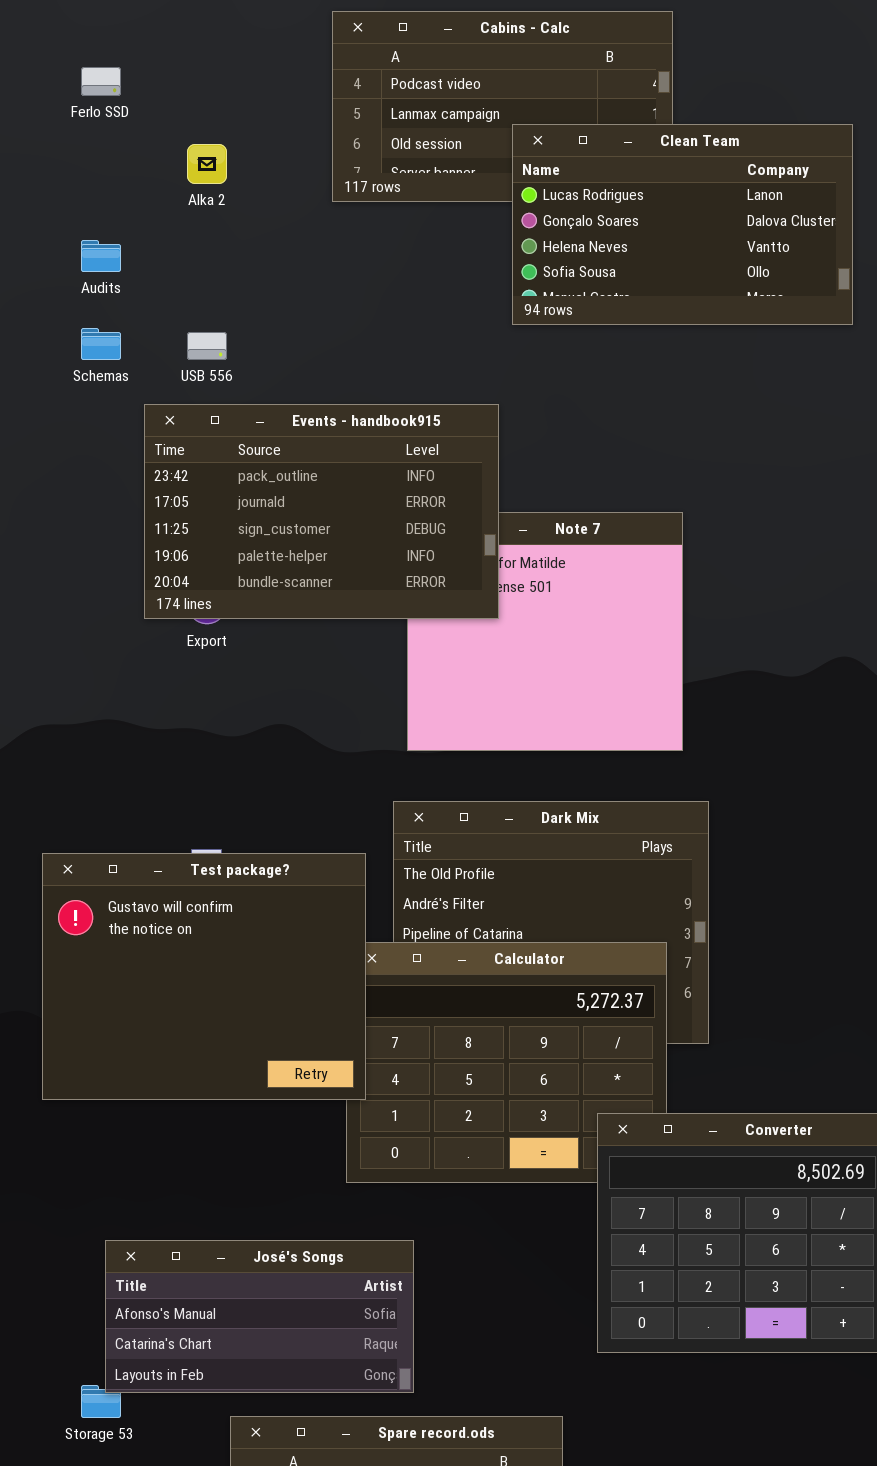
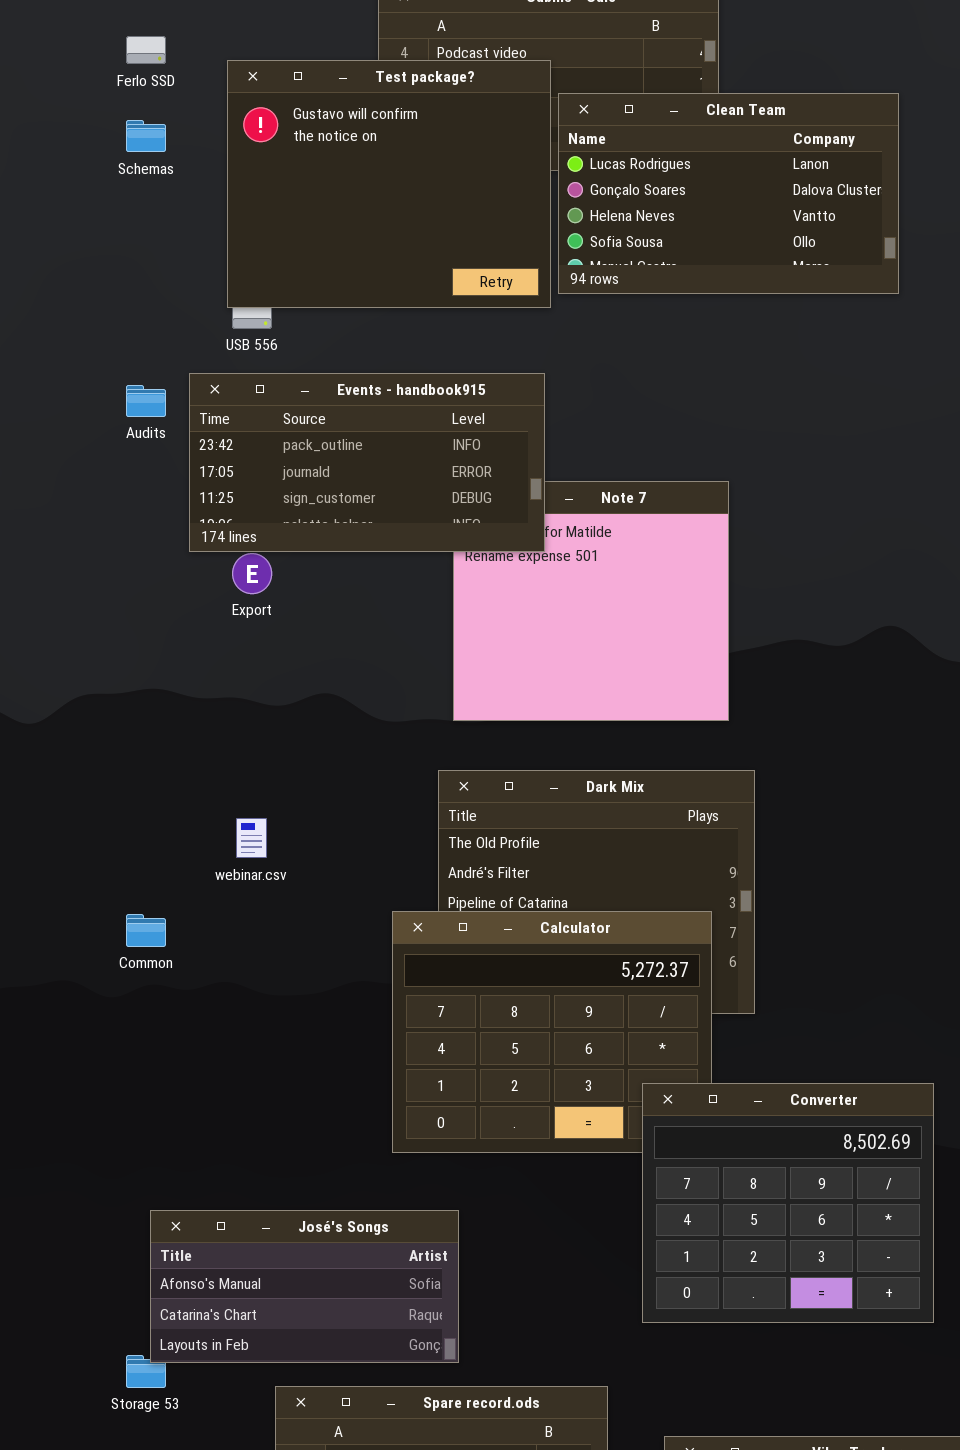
Audits: [81,240,121,272] -> [126,385,166,417], moved
Schemas: [81,328,121,360] -> [126,120,166,152], moved
Events - handbook915: [144,404,499,619] -> [189,373,545,552], resized
Test package?: [42,853,366,1100] -> [227,60,551,308], moved

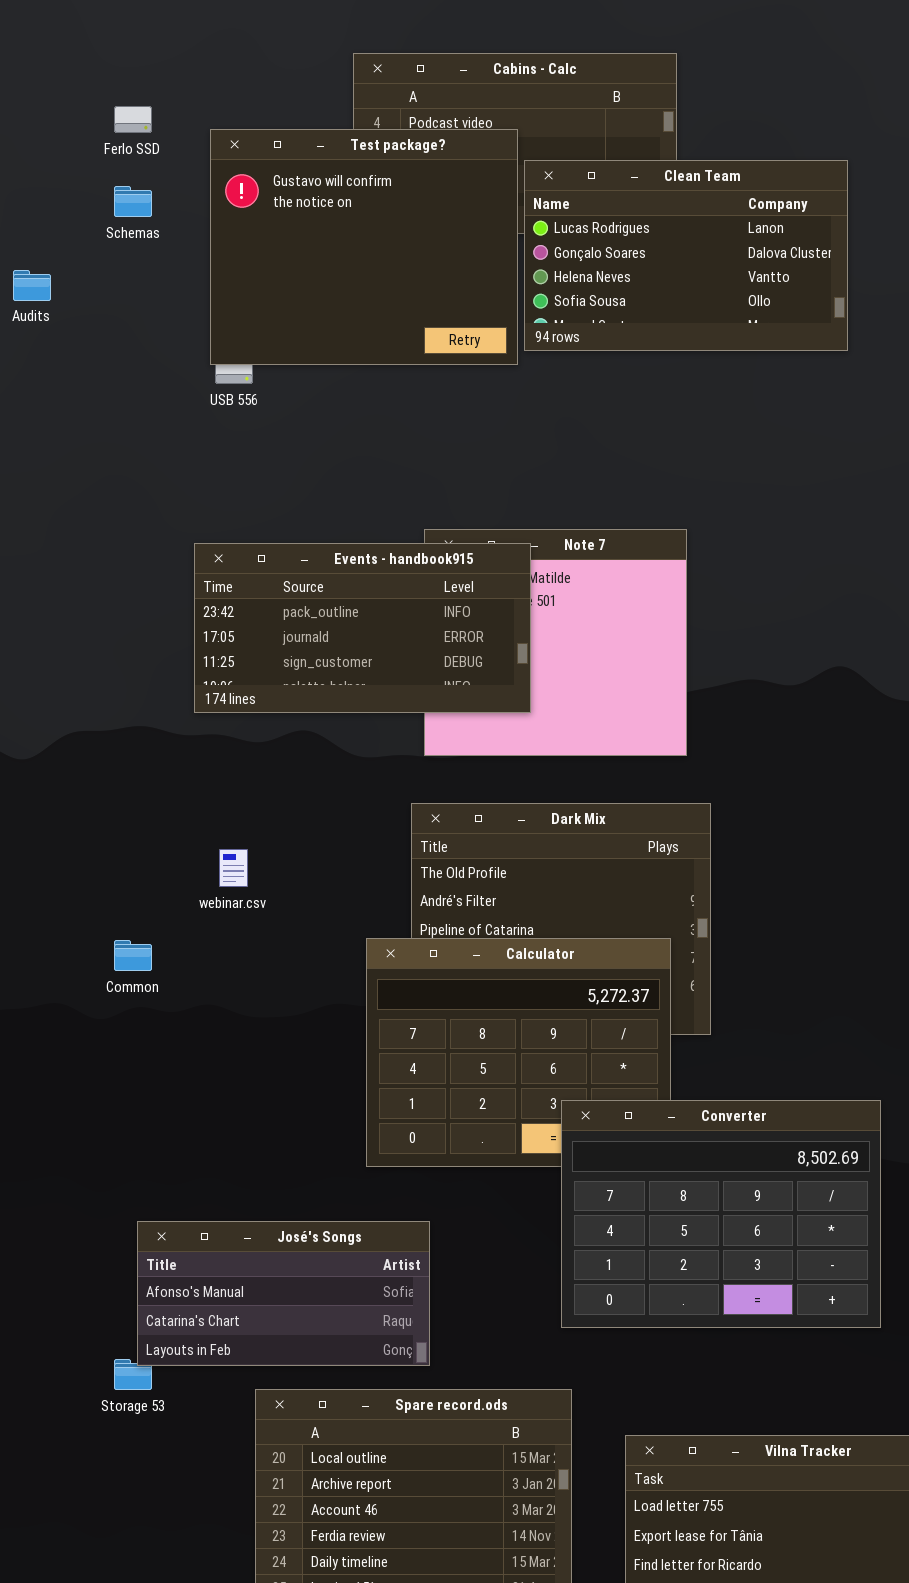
Events - handbook915: [189,373,545,552] -> [194,543,531,713], moved
Audits: [126,385,166,417] -> [13,270,51,301], moved
Converter: [642,1083,934,1323] -> [561,1100,881,1328], resized

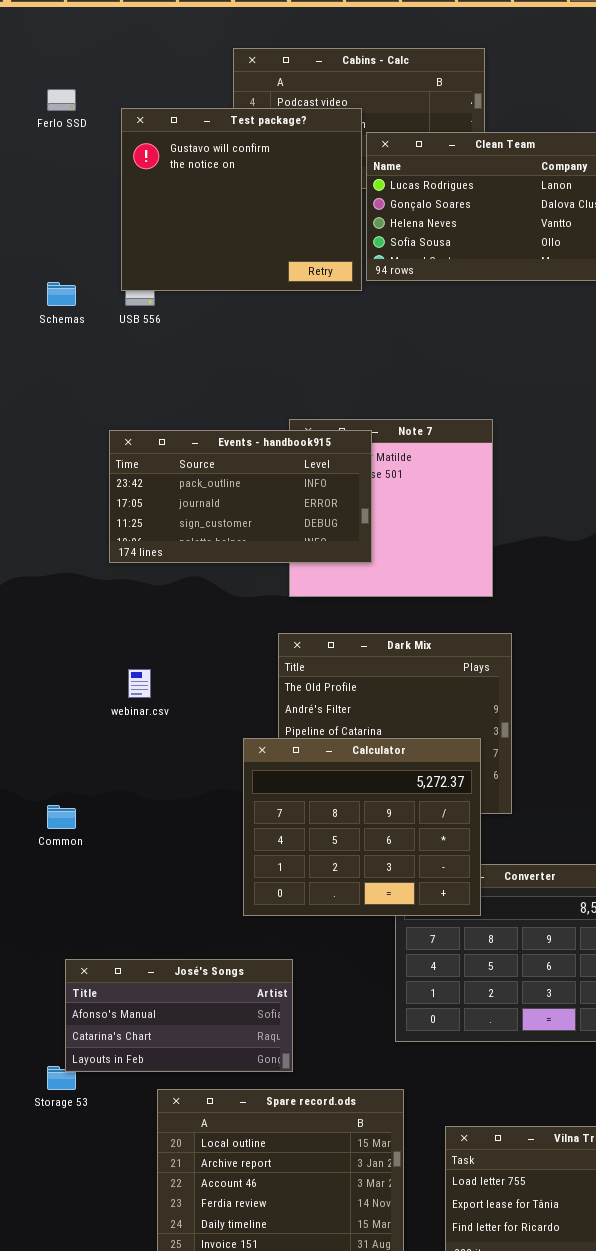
Schemas: [114,186,152,217] -> [47,282,76,306], moved
Calculator: [366,938,671,1167] -> [243,738,481,916], raised
Common: [114,940,152,971] -> [47,805,76,829], moved

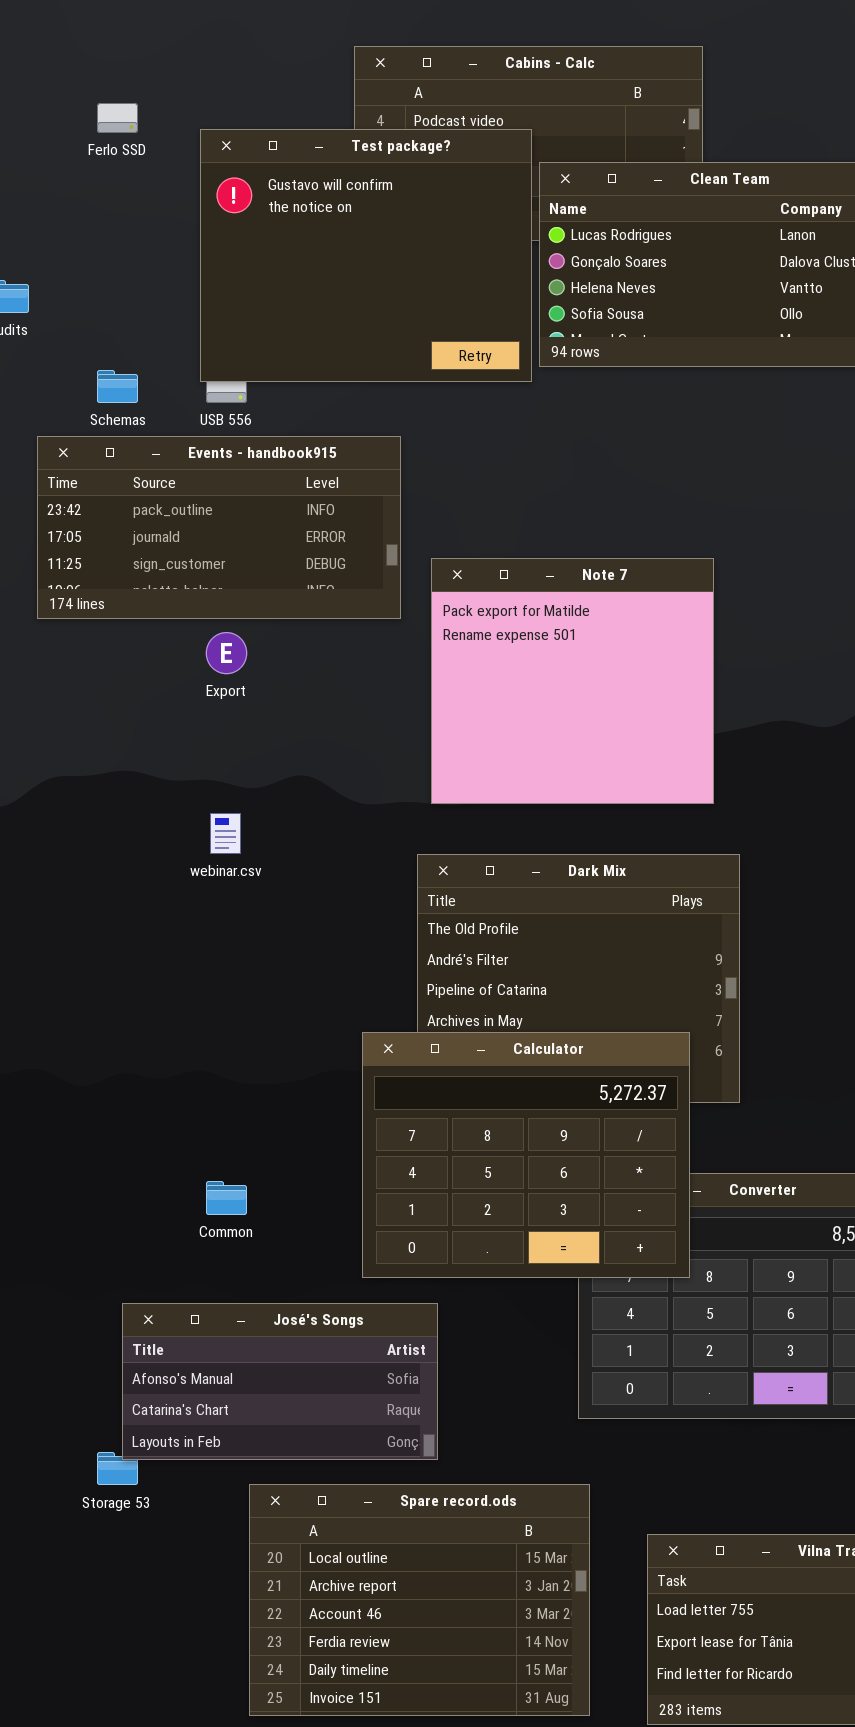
Events - handbook915: [109,430,372,563] -> [37,436,401,619], moved
webinar.csv: [128,669,151,698] -> [210,813,241,854], moved
Calculator: [243,738,481,916] -> [362,1032,690,1278], moved
Common: [47,805,76,829] -> [206,1181,247,1215], moved

